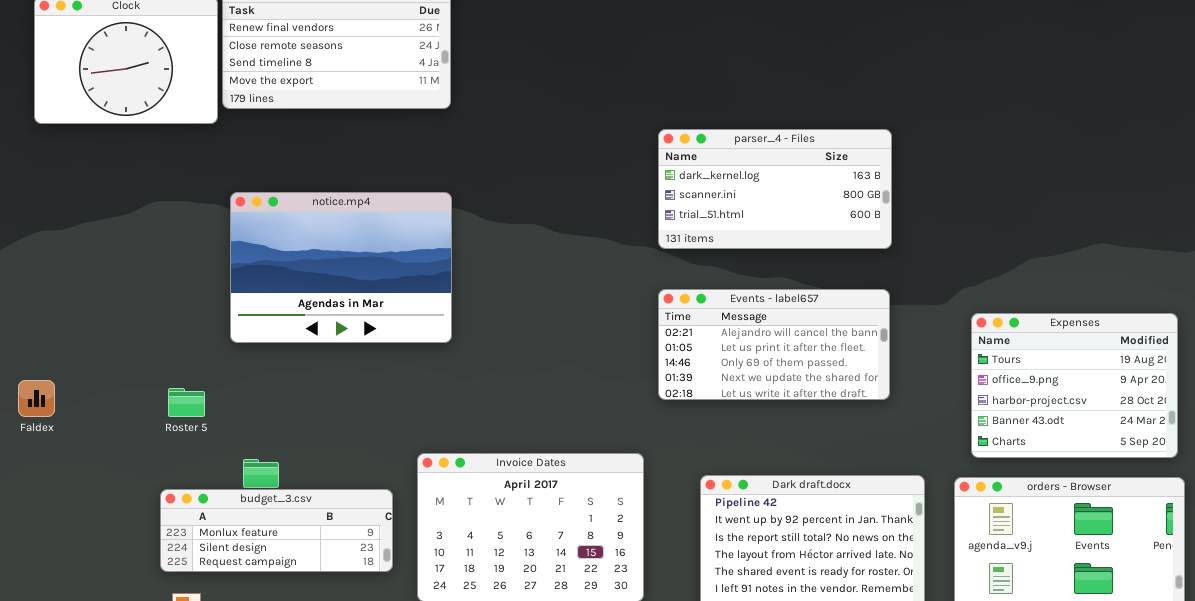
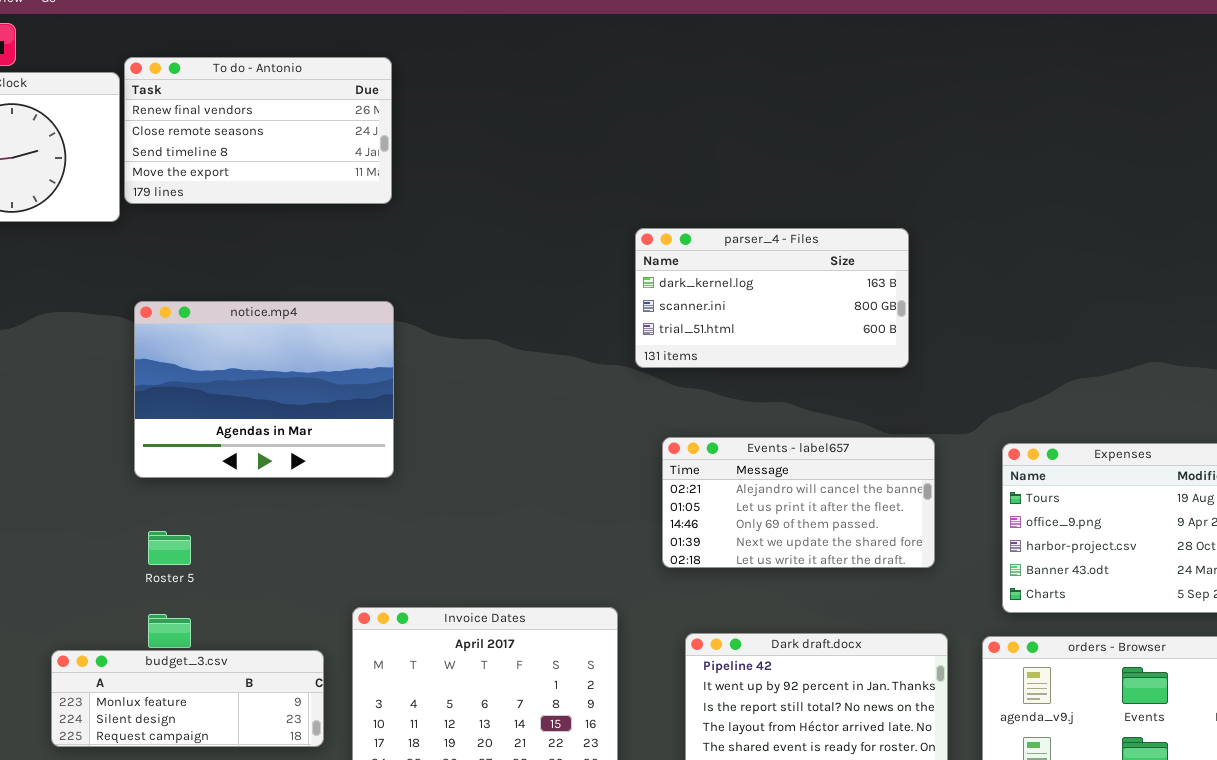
Events - label657: [658,289,890,400] -> [662,437,935,568], moved
Roster 5: [168,388,205,417] -> [148,531,191,565], moved

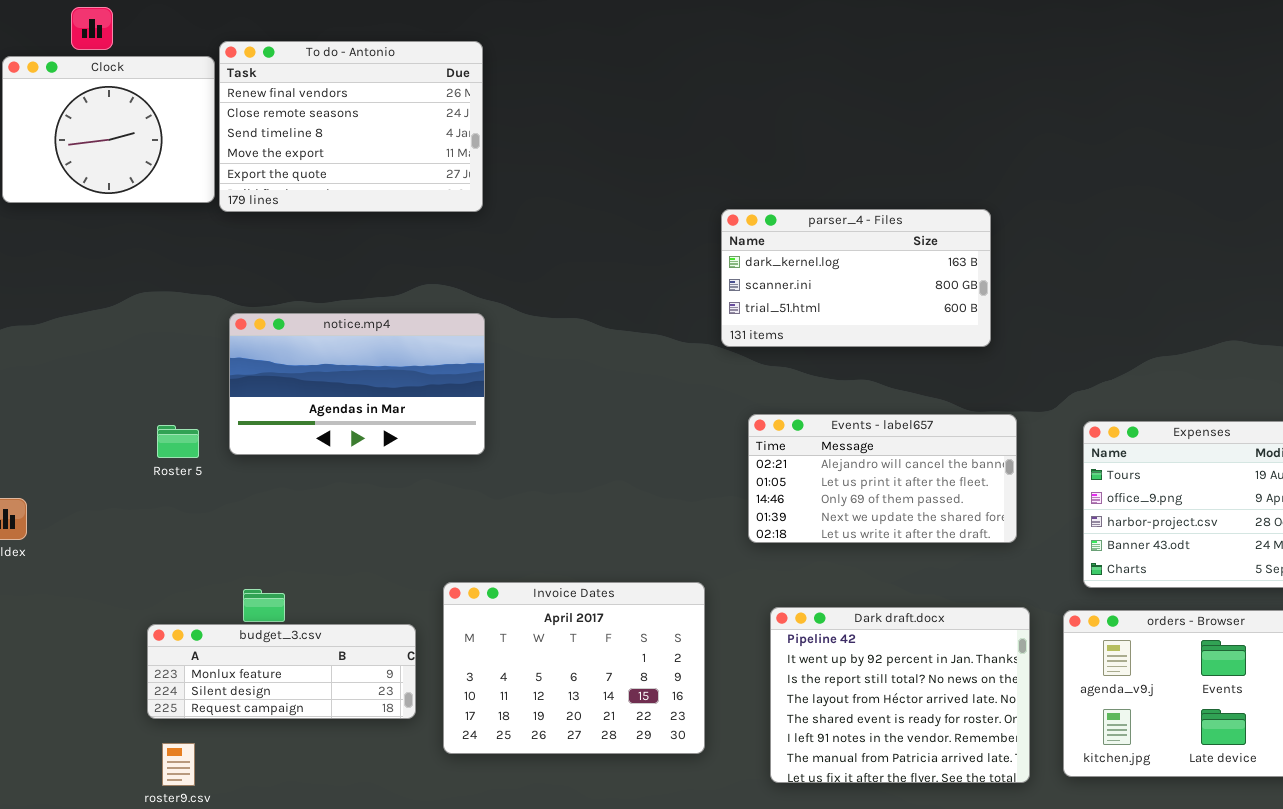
To do - Antonio: [124,57,392,204] -> [219,41,483,212], resized
notice.mp4: [134,301,394,478] -> [229,313,485,455], resized
Roster 5: [148,531,191,565] -> [157,425,199,458], moved

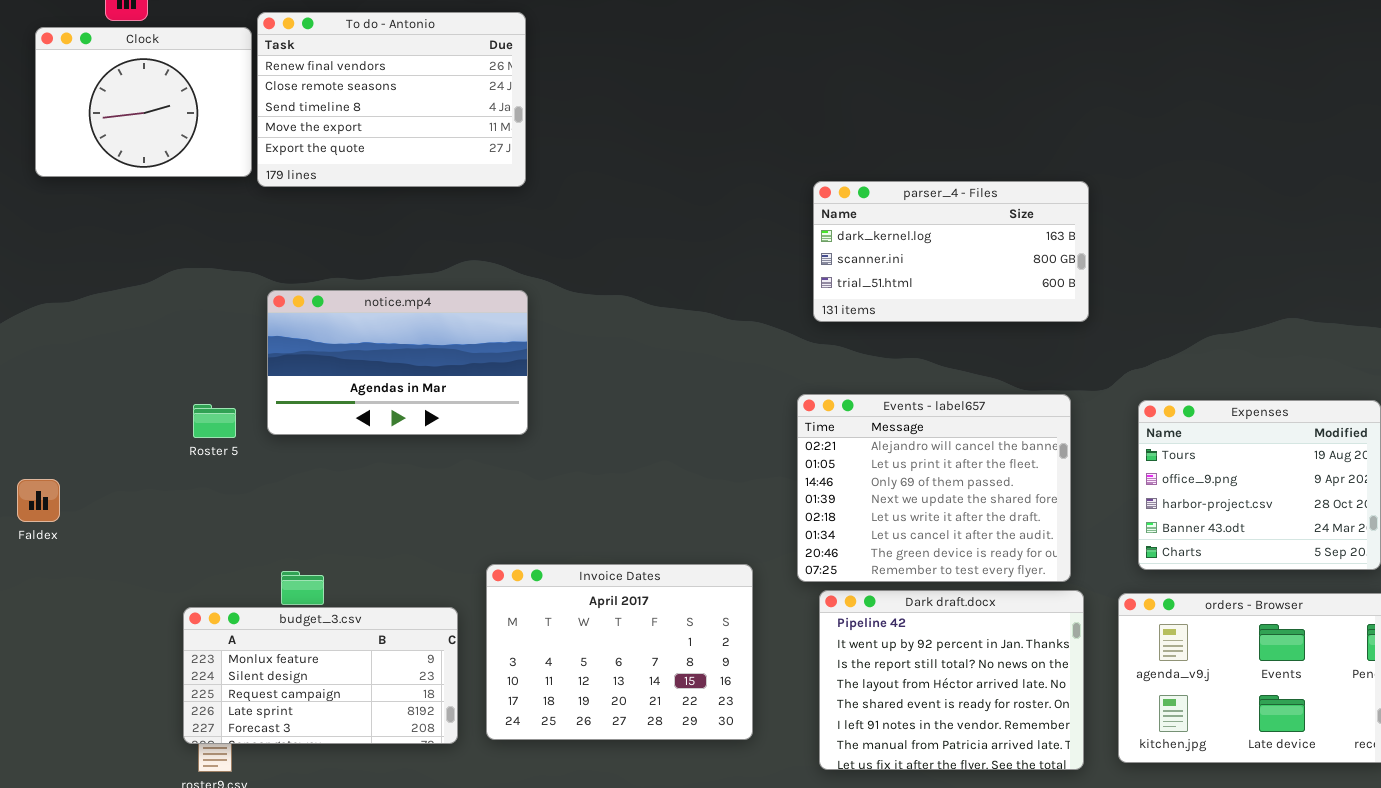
parser_4 - Files: [721,209,991,347] -> [813,181,1089,322], moved
Events - label657: [748,414,1017,543] -> [797,394,1071,582], resized
budget_3.csv: [147,624,416,719] -> [183,607,458,744], resized

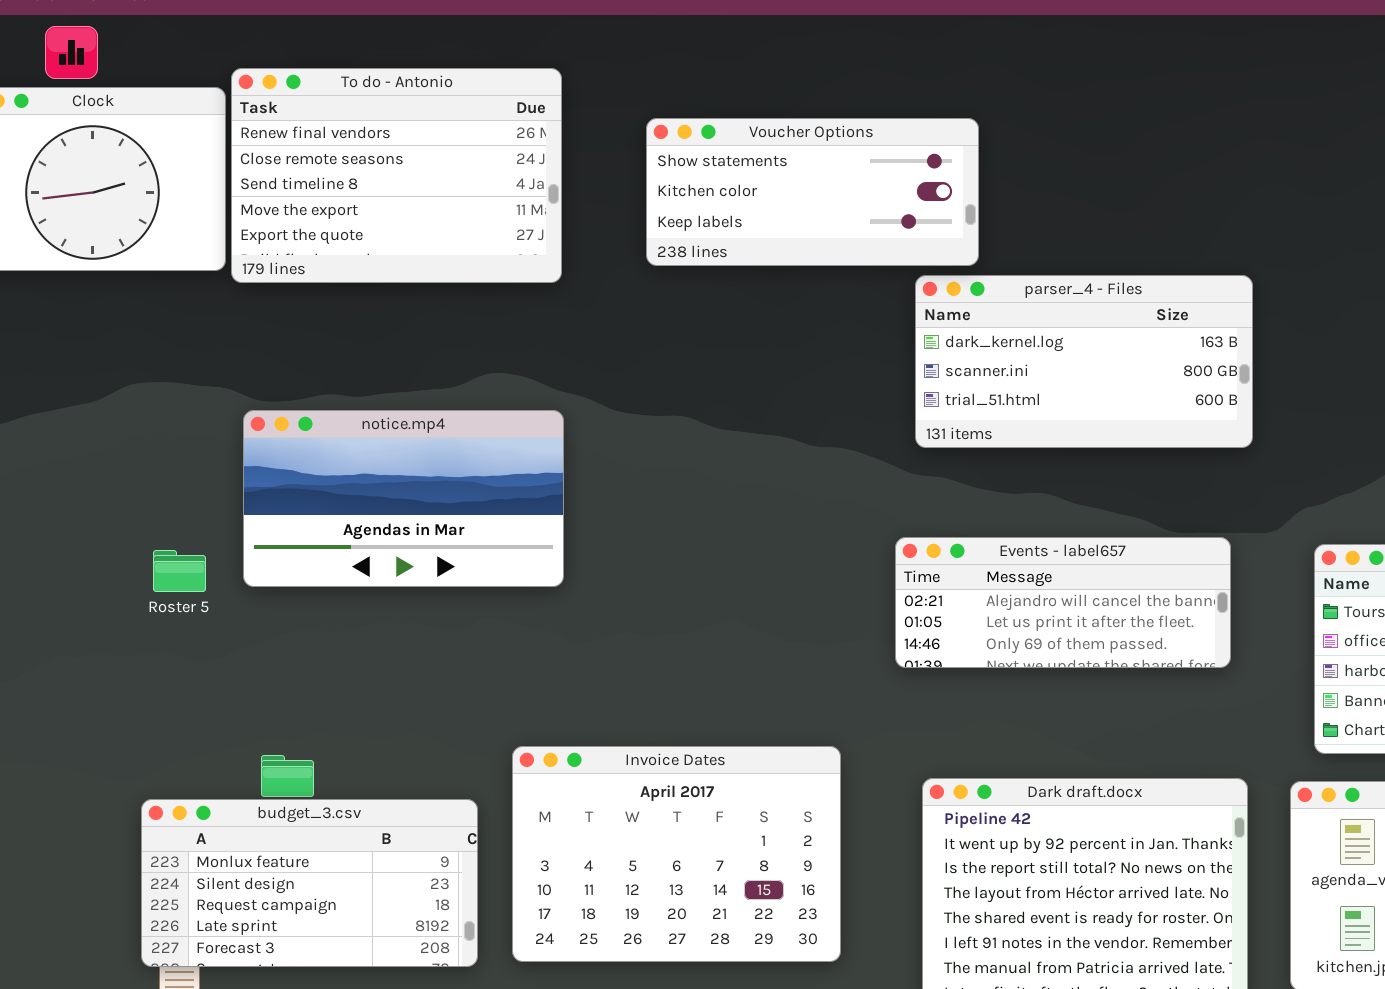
Voucher Options: none -> [646,118,979,266], opened
Events - label657: [797,394,1071,582] -> [895,537,1231,668], resized

